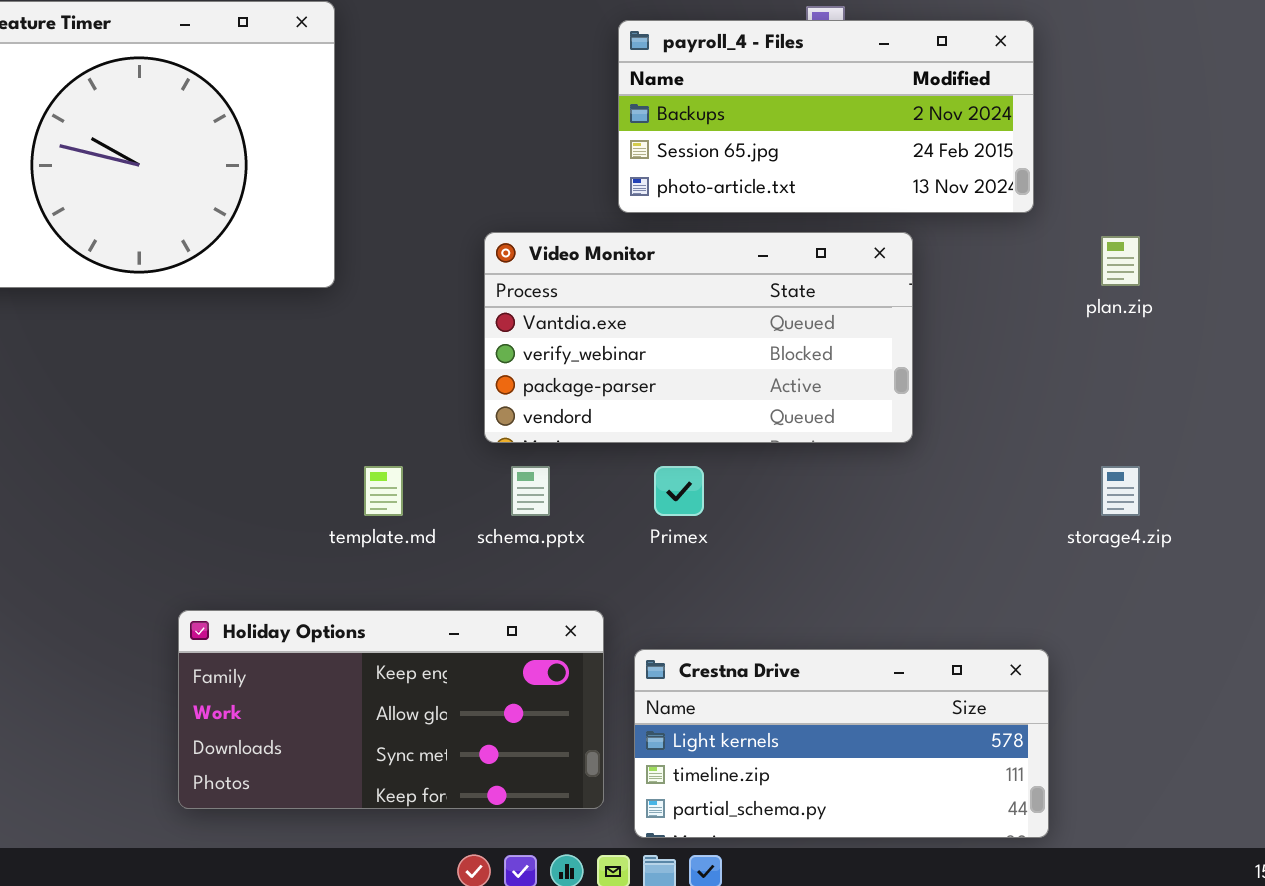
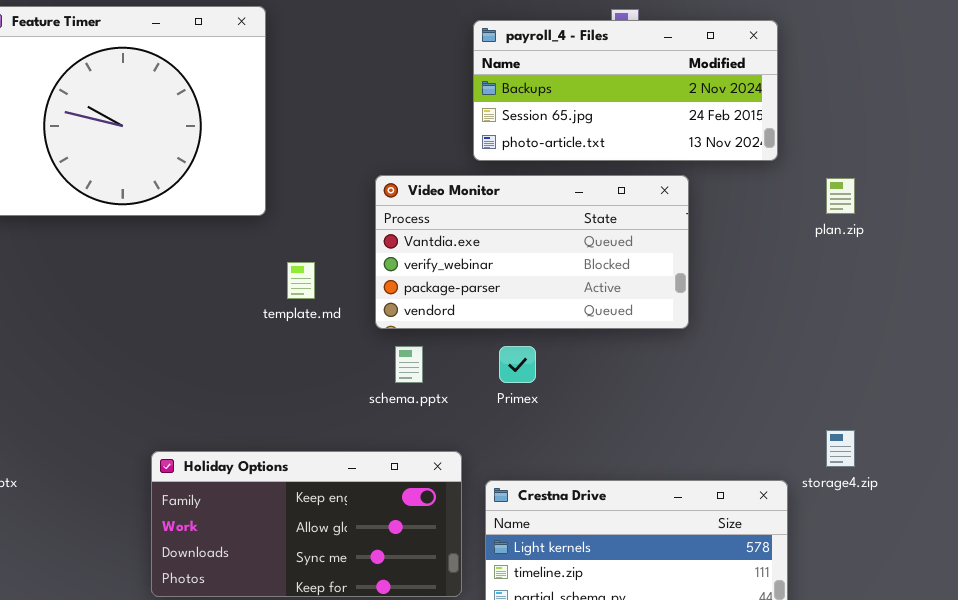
template.md: [364,466,403,516] -> [287,262,315,299], moved
storage4.zip: [1101,466,1140,516] -> [826,430,855,467], moved

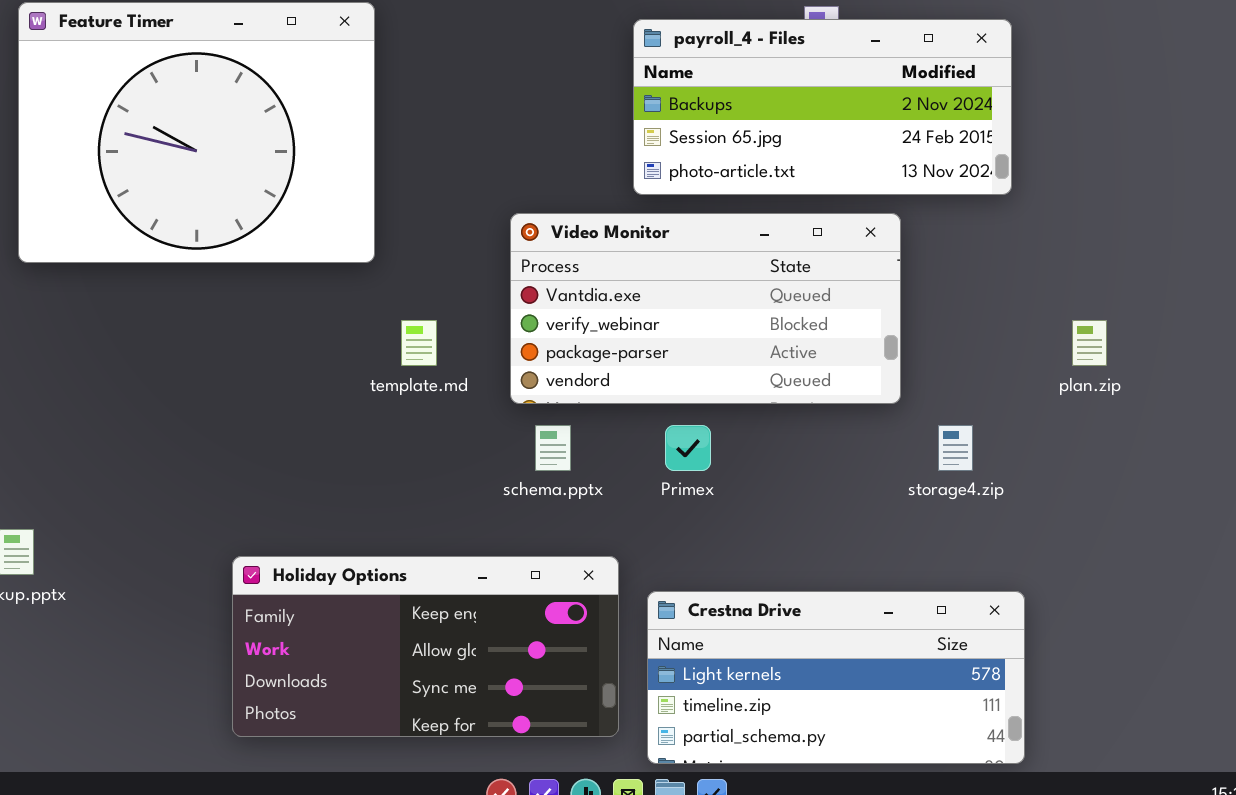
plan.zip: [826,178,855,214] -> [1072,320,1107,366], moved
storage4.zip: [826,430,855,467] -> [938,425,973,471], moved

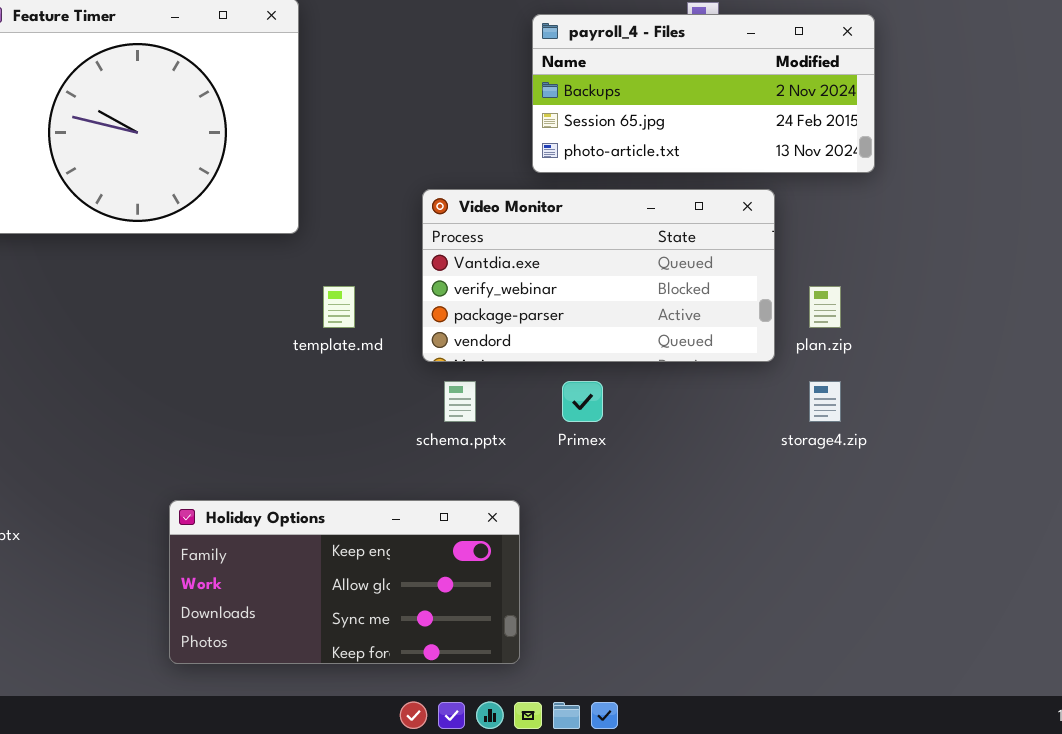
plan.zip: [1072,320,1107,366] -> [809,286,841,328], moved
Crestna Drive: [647,591,1025,764] -> none, closed

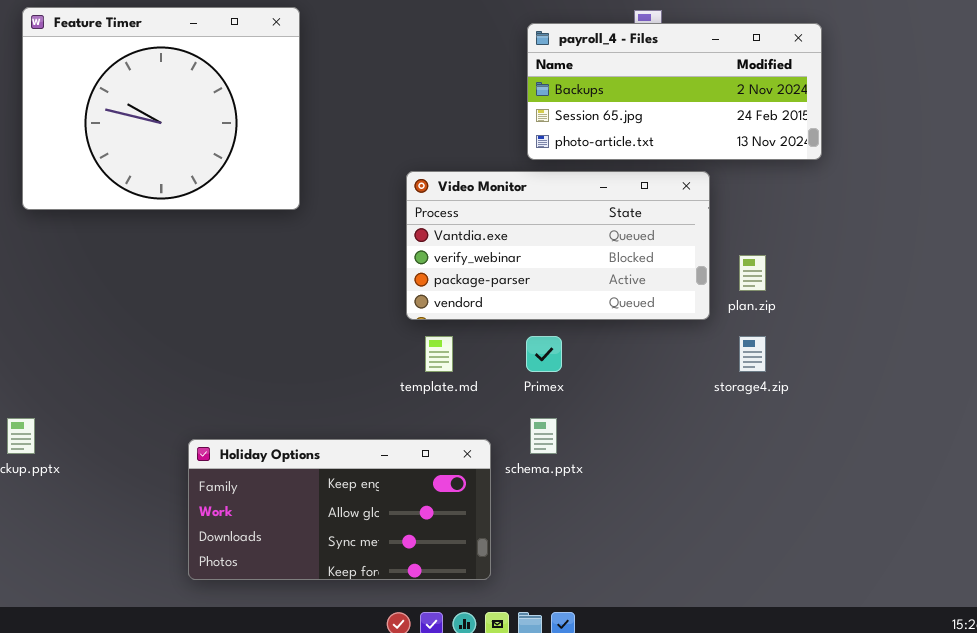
payroll_4 - Files: [532,14,875,173] -> [527,23,822,160], moved
template.md: [323,286,355,328] -> [425,336,453,372], moved
schema.pptx: [444,381,476,422] -> [530,418,557,454], moved

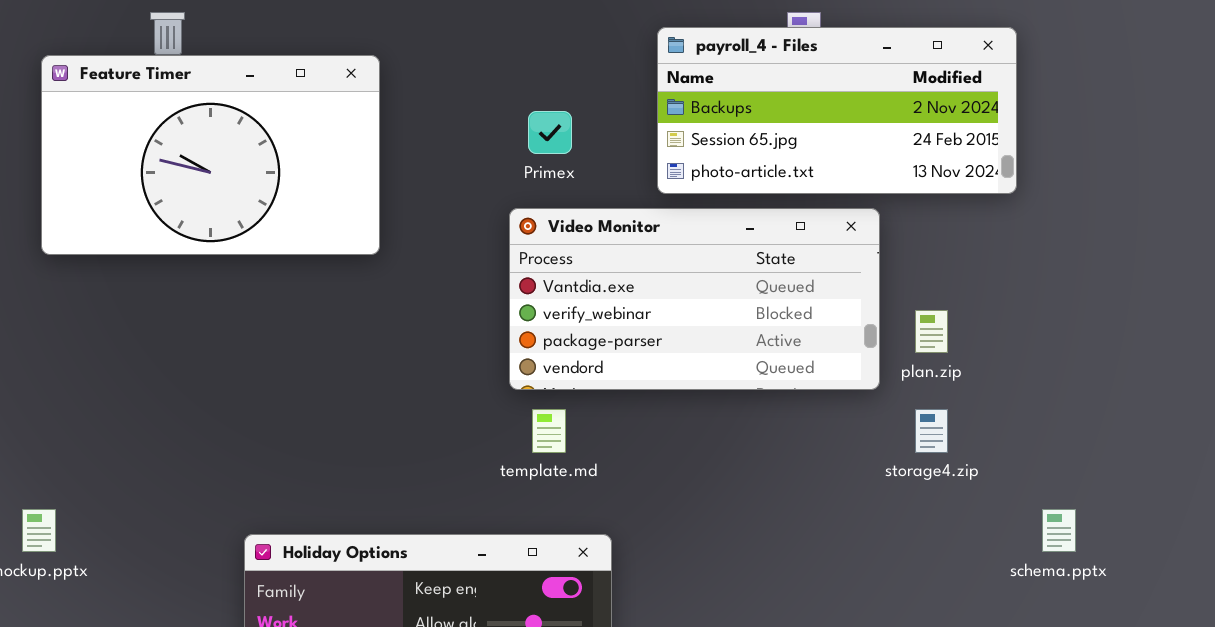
Feature Timer: [22,7,300,210] -> [41,55,380,255], resized
Primex: [526,336,562,372] -> [528,111,572,154], moved
schema.pptx: [530,418,557,454] -> [1042,509,1076,552], moved

